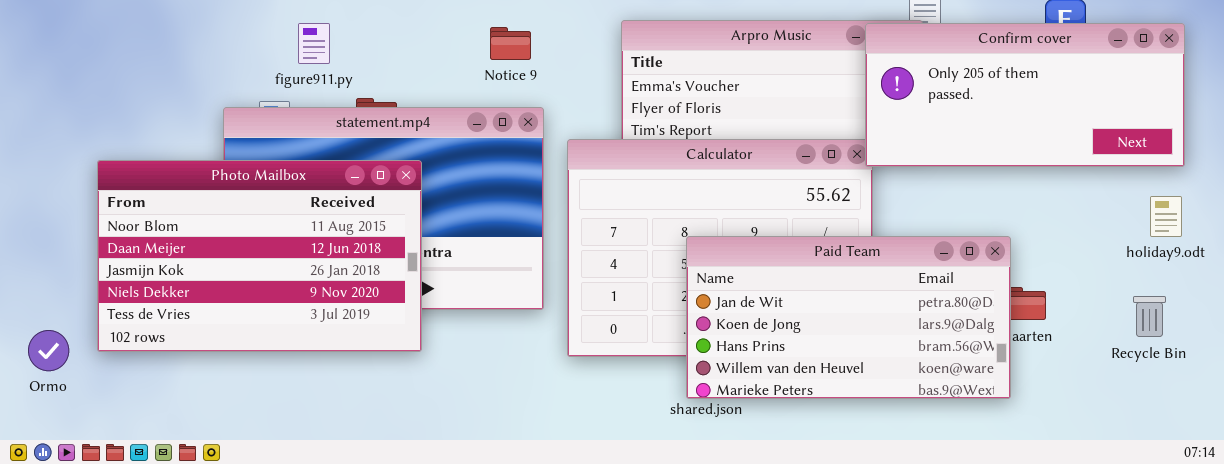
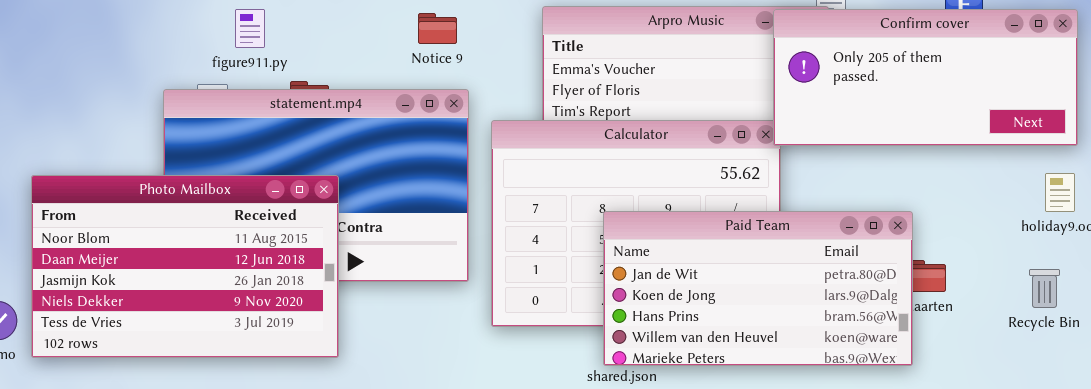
Photo Mailbox: [97,160,422,352] -> [31,175,339,358], moved

